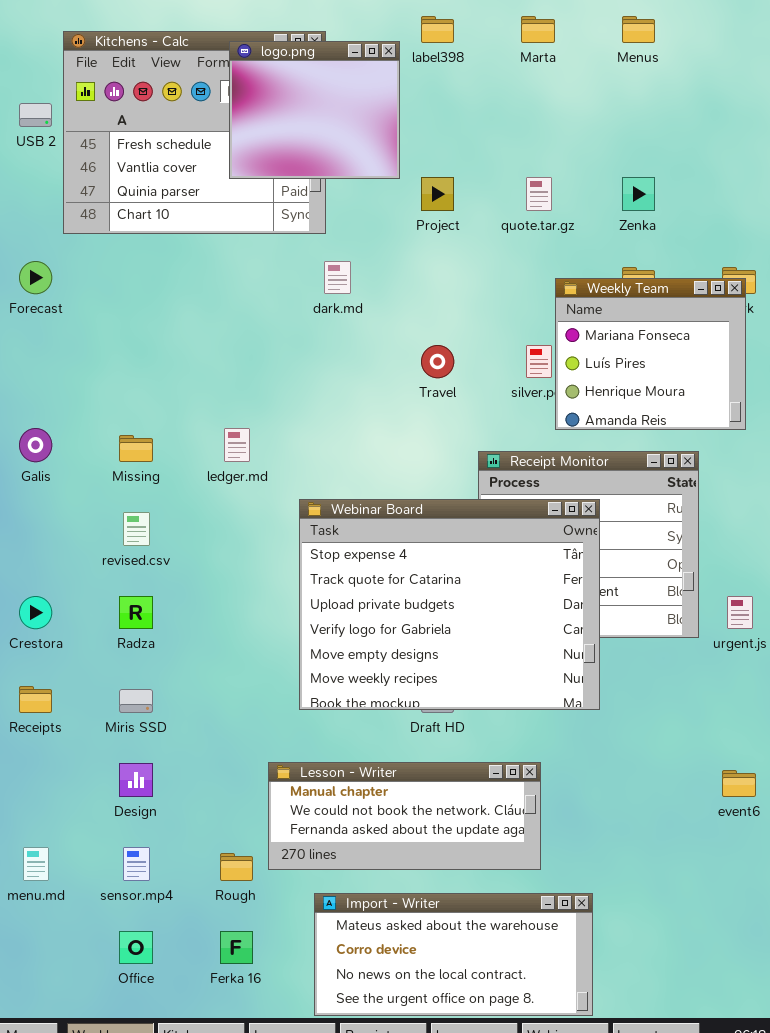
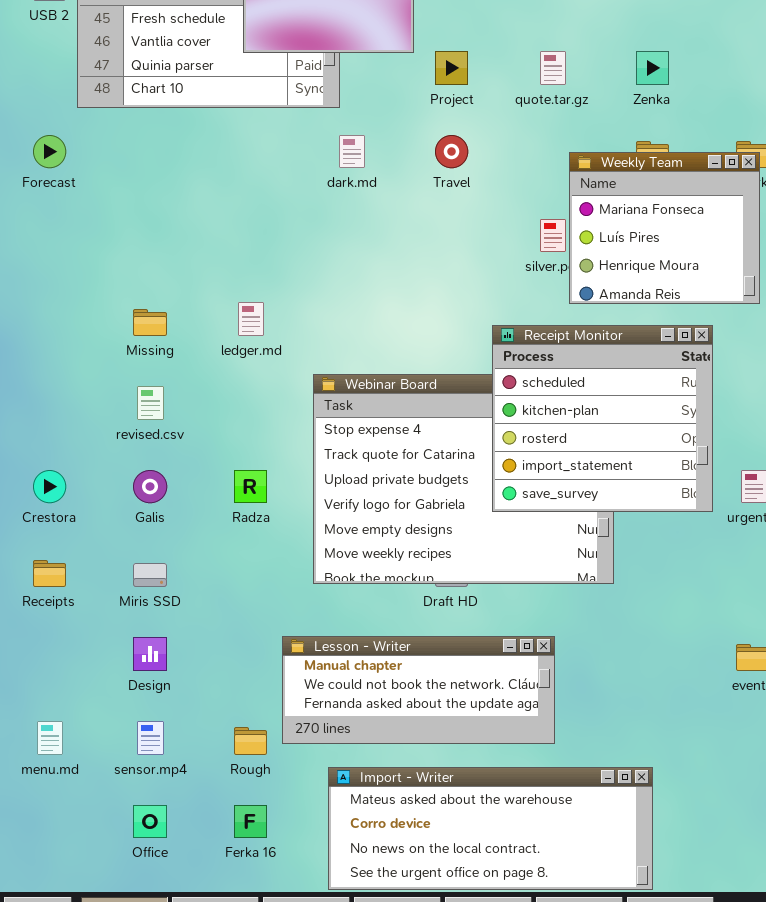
Travel: [421,345,454,378] -> [435,135,468,168], moved
Galis: [19,428,52,462] -> [133,470,167,503], moved
Receipt Monitor: [478,451,699,638] -> [492,325,713,512], raised
Radza: [119,596,153,629] -> [234,470,267,503], moved
Import - Writer: [314,893,593,1016] -> [328,767,653,890], resized

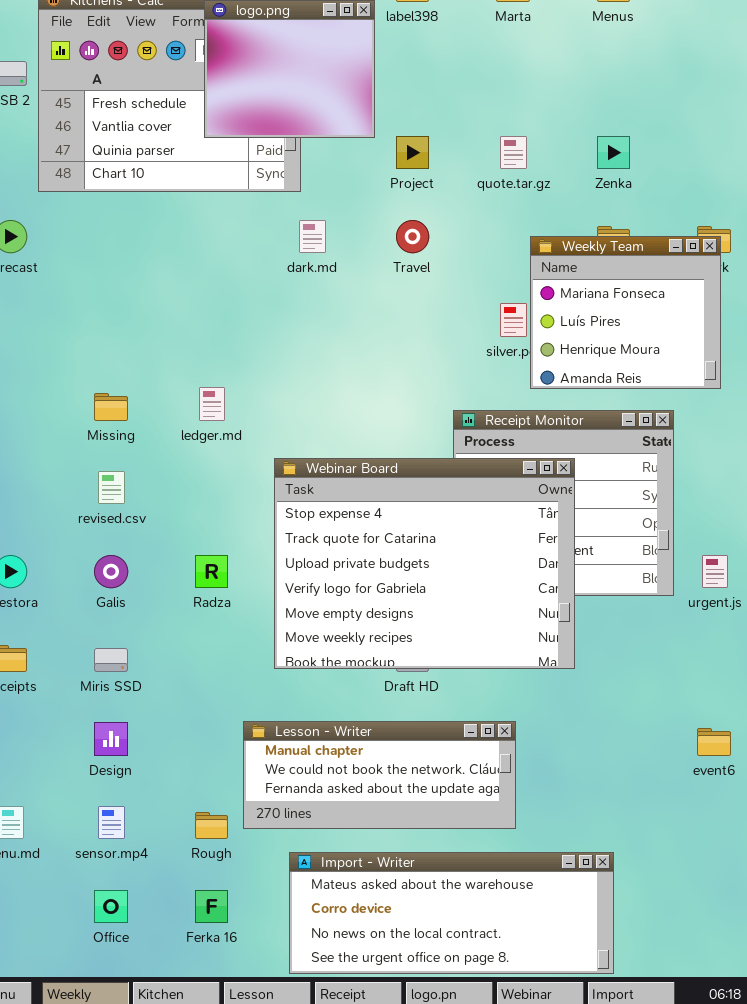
Webinar Board: [313,374,614,584] -> [274,458,575,669], raised

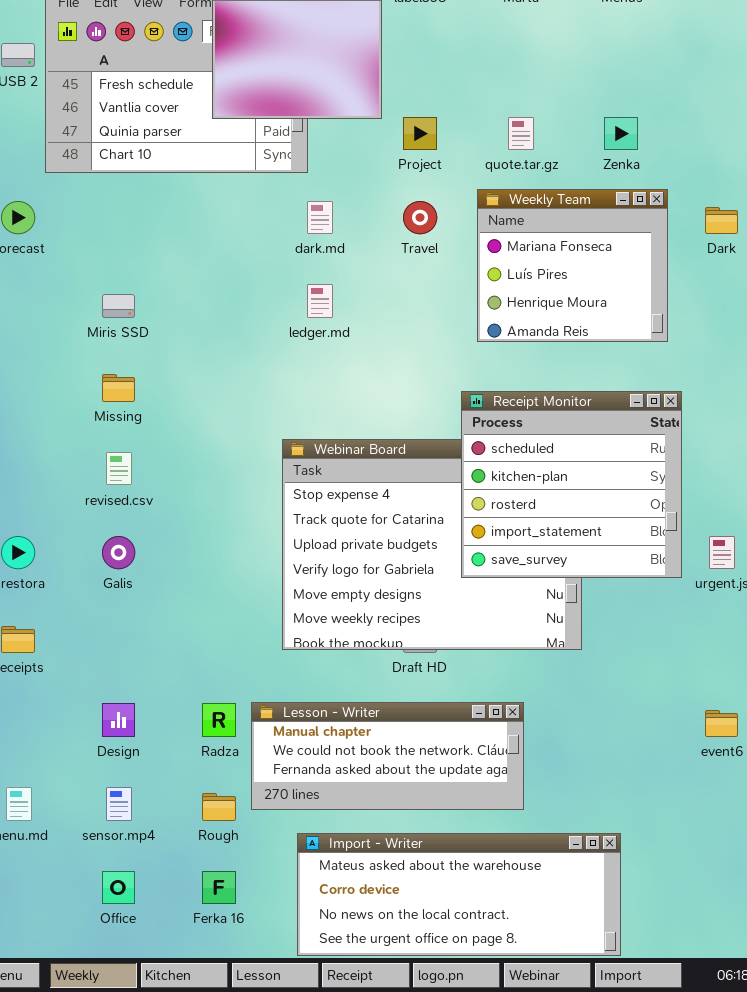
Weekly Team: [530,236,721,389] -> [477,189,668,342], moved
ledger.md: [199,387,225,421] -> [307,284,333,318], moved
Receipt Monitor: [453,410,674,596] -> [461,391,682,578], raised
Radza: [195,555,228,588] -> [202,703,236,737], moved
Miris SSD: [94,648,128,672] -> [102,294,135,318], moved

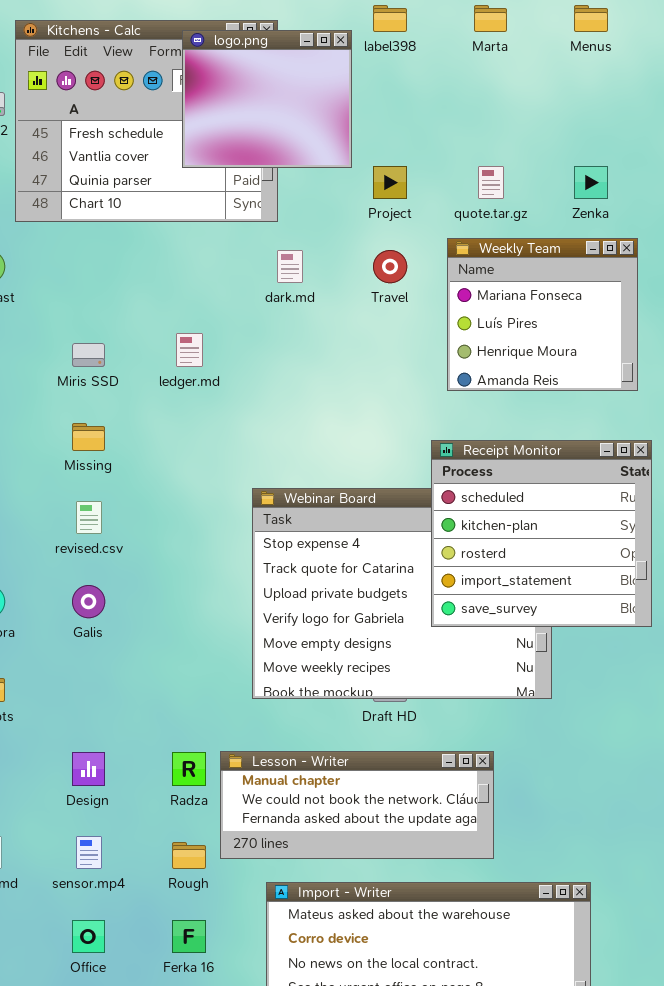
ledger.md: [307,284,333,318] -> [176,333,203,367], moved

